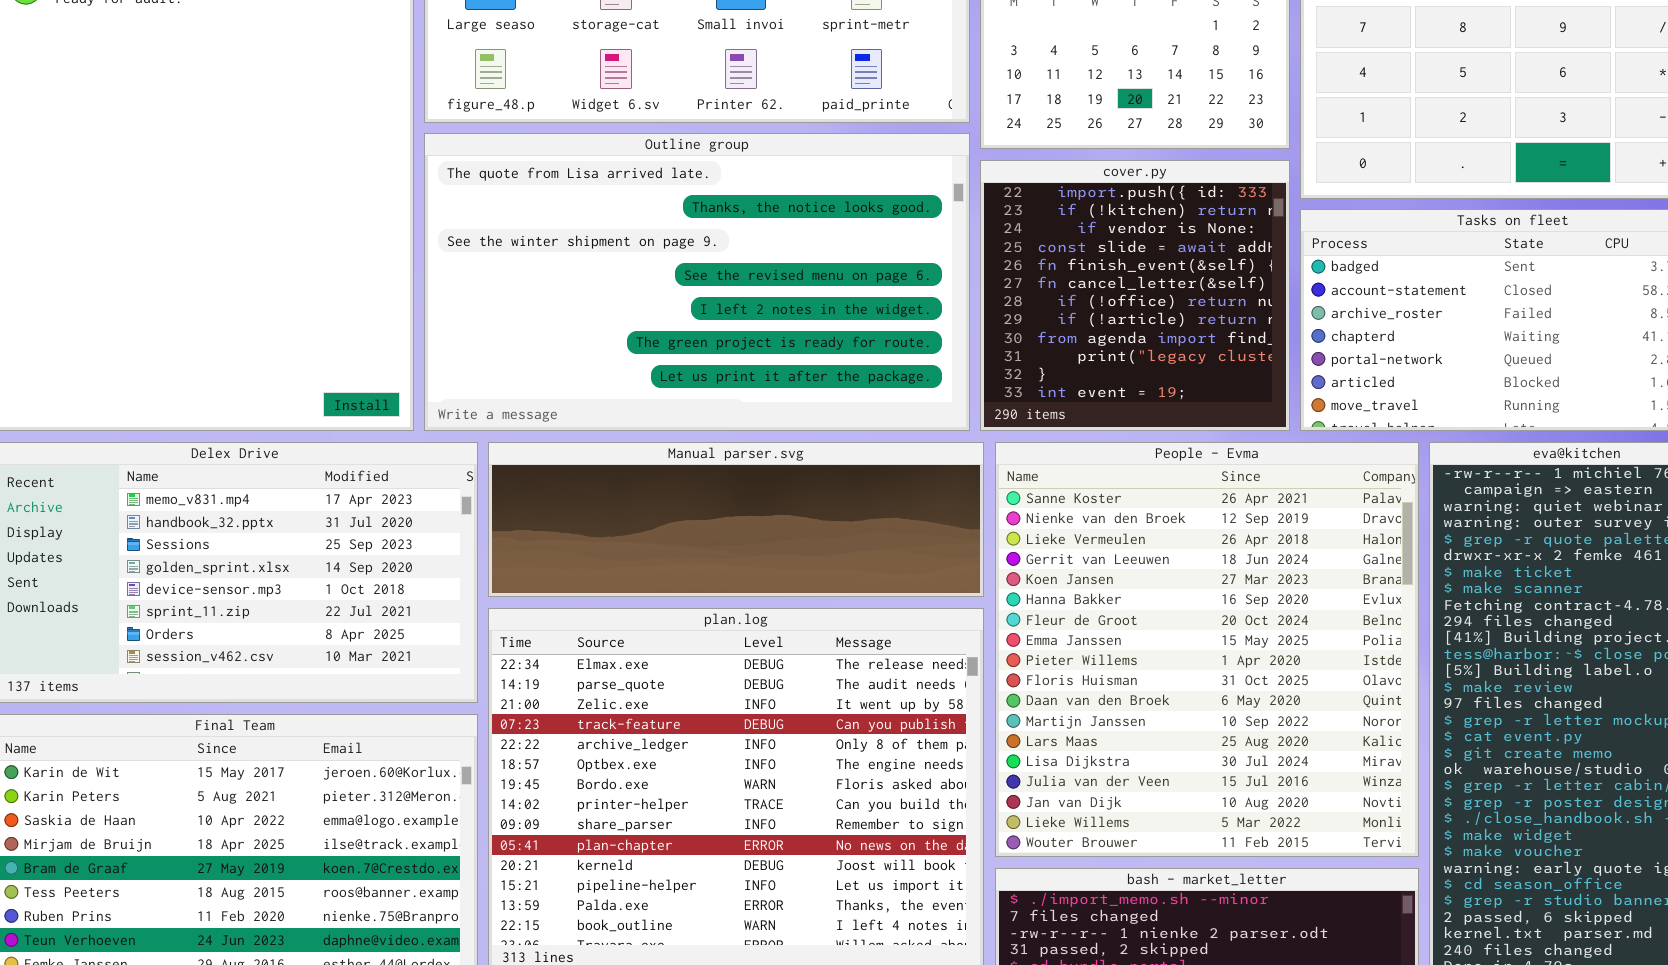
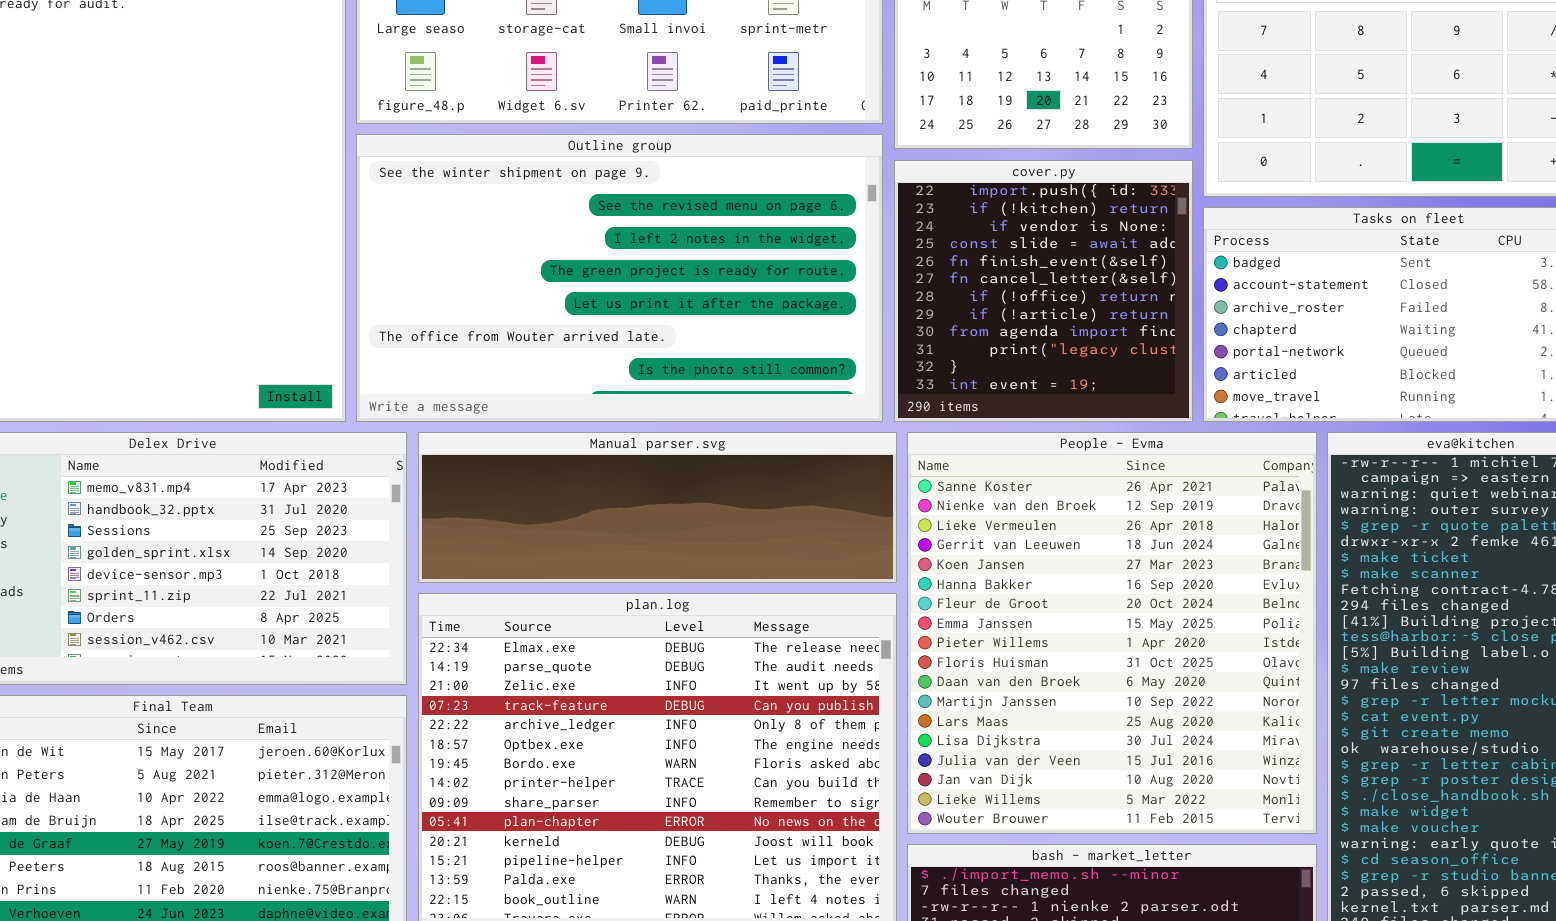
Outline group: [424,133,970,431] -> [356,134,883,422], scrolled down 2 rows

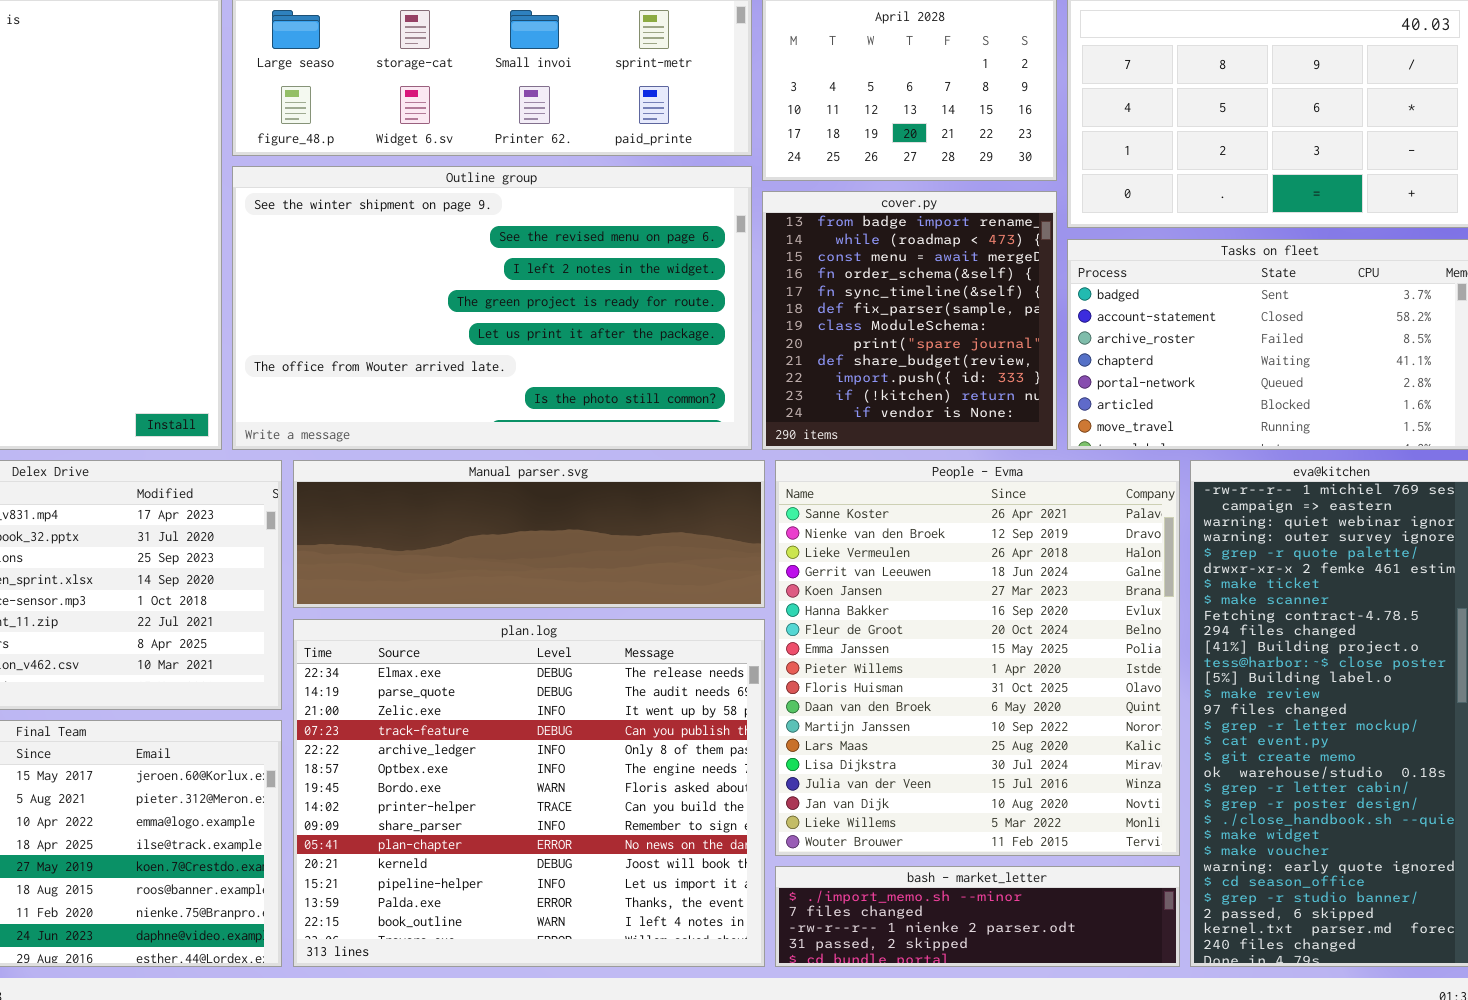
cover.py: [894,160,1193,422] -> [762,191,1057,450], scrolled up 9 rows

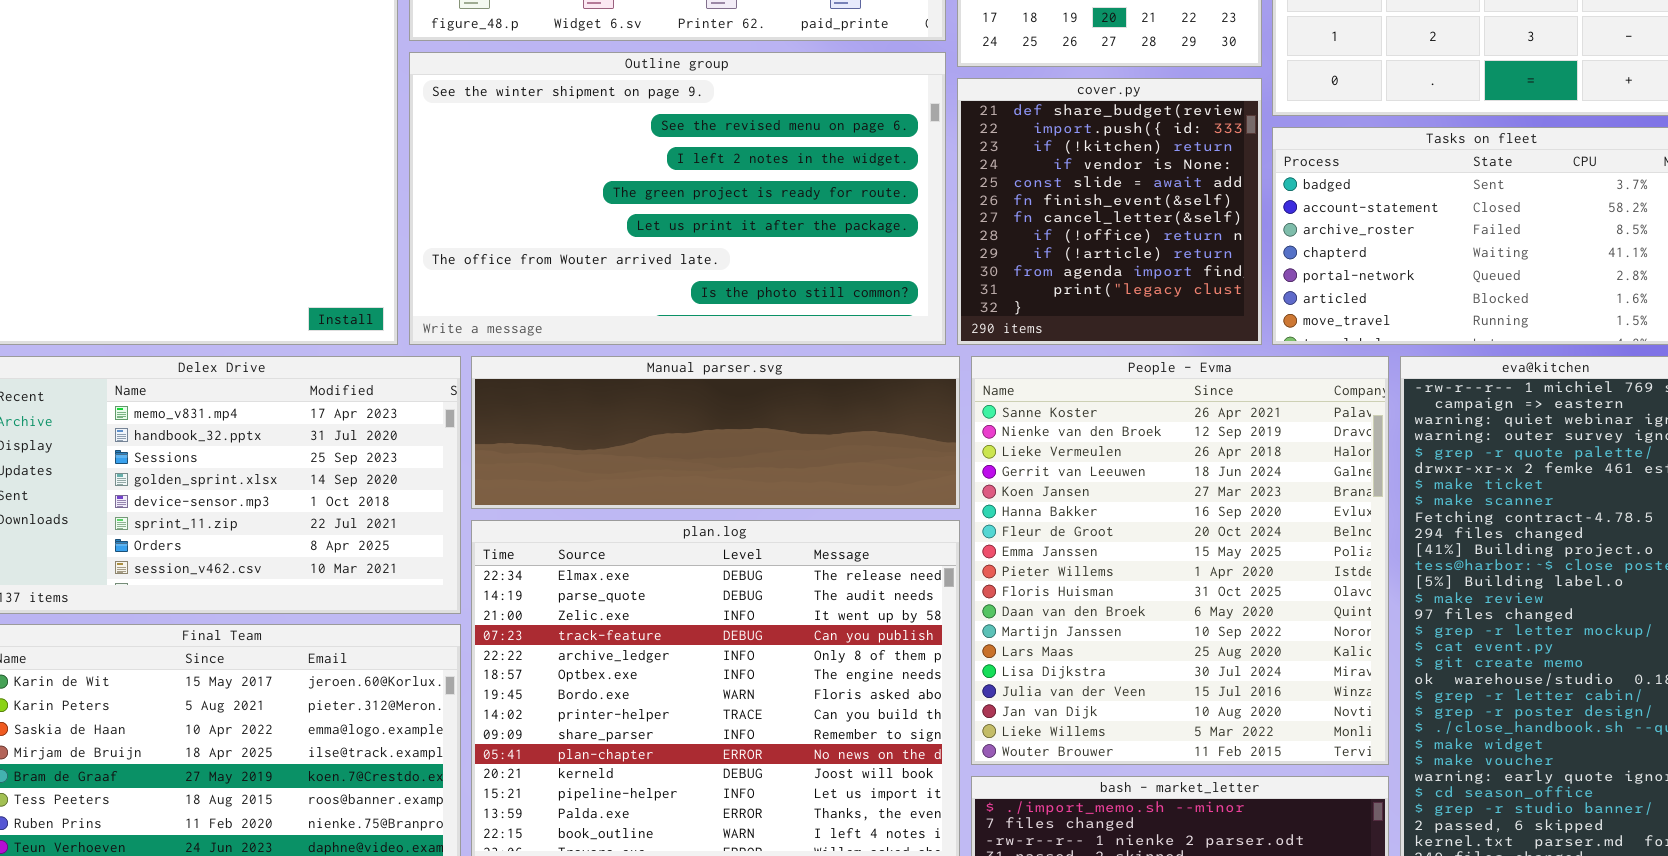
cover.py: [762,191,1057,450] -> [957,78,1262,345], scrolled down 8 rows

